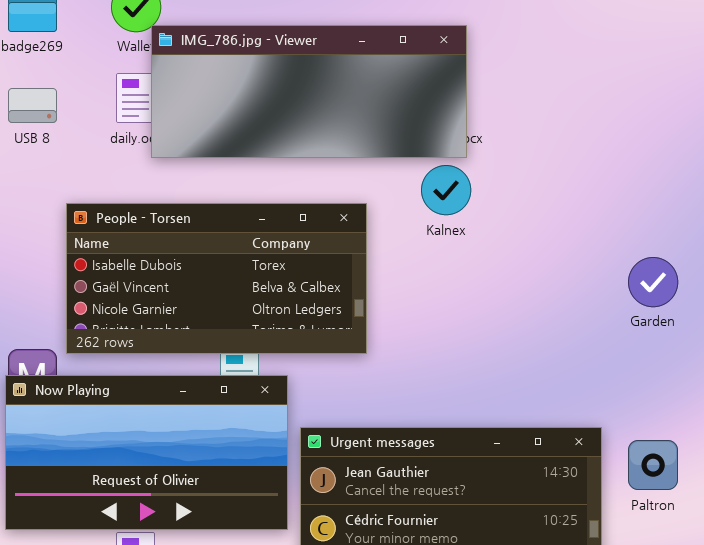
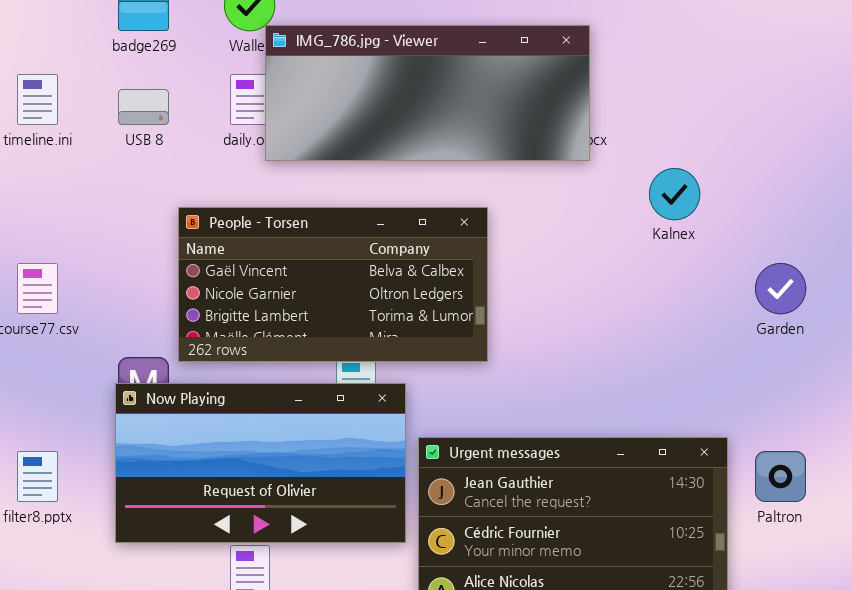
Kalnex: [421,165,471,215] -> [649,168,700,220], moved
People - Torsen: [66,203,367,354] -> [178,207,488,362], scrolled down 1 row

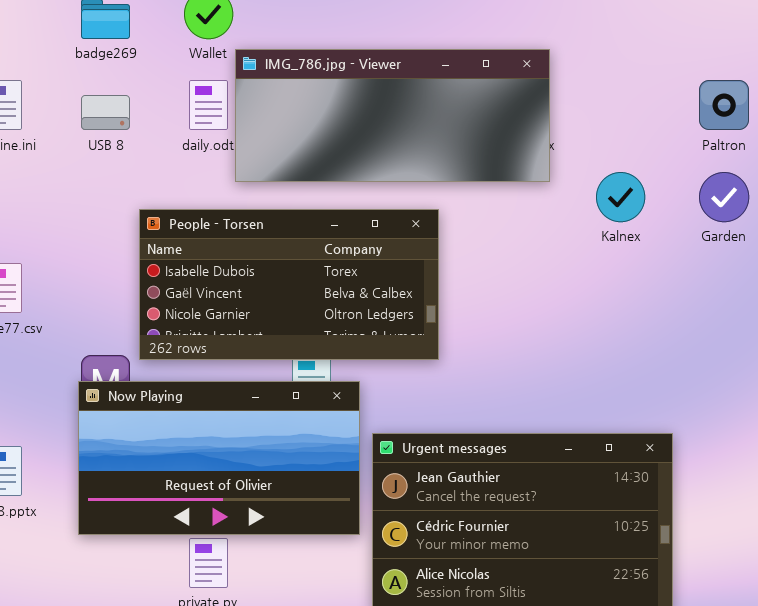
IMG_786.jpg - Viewer: [265,25,590,161] -> [235,49,550,182], moved
People - Torsen: [178,207,488,362] -> [139,209,439,360], scrolled up 1 row
Garden: [755,263,806,314] -> [699,172,749,222], moved
Paltron: [755,451,806,502] -> [699,80,749,130], moved

